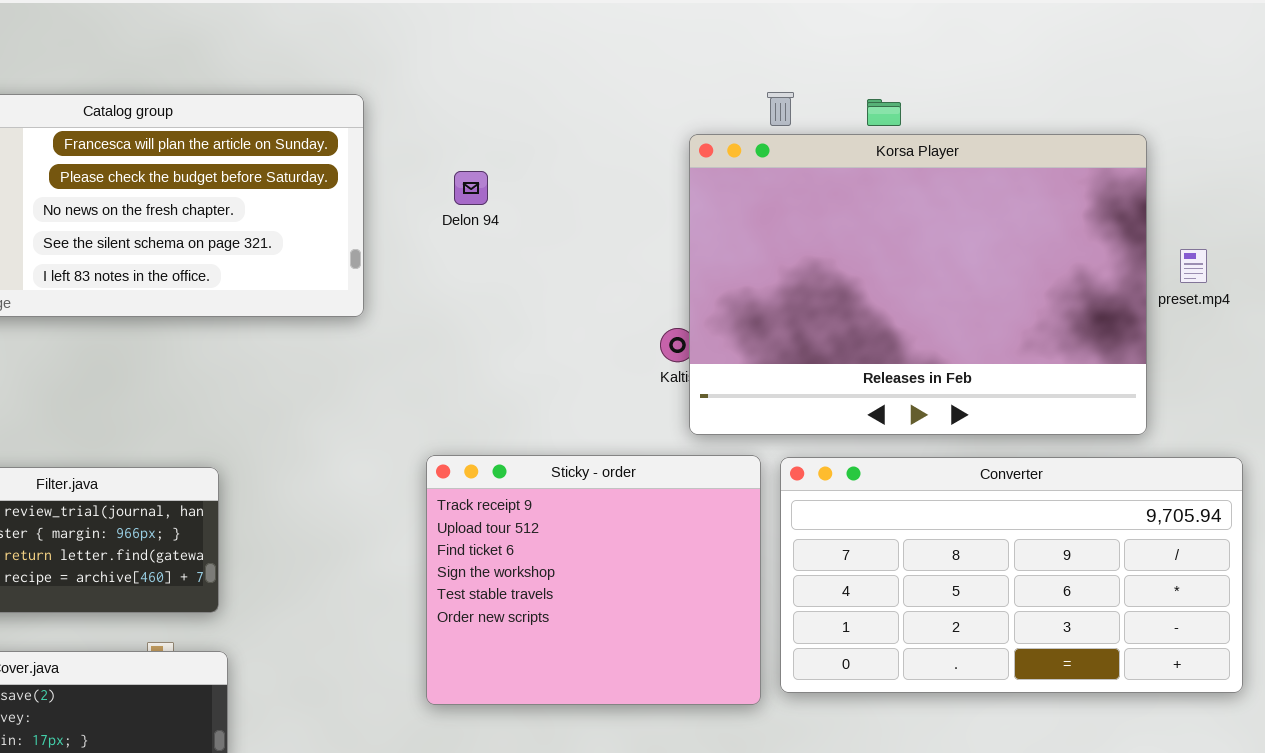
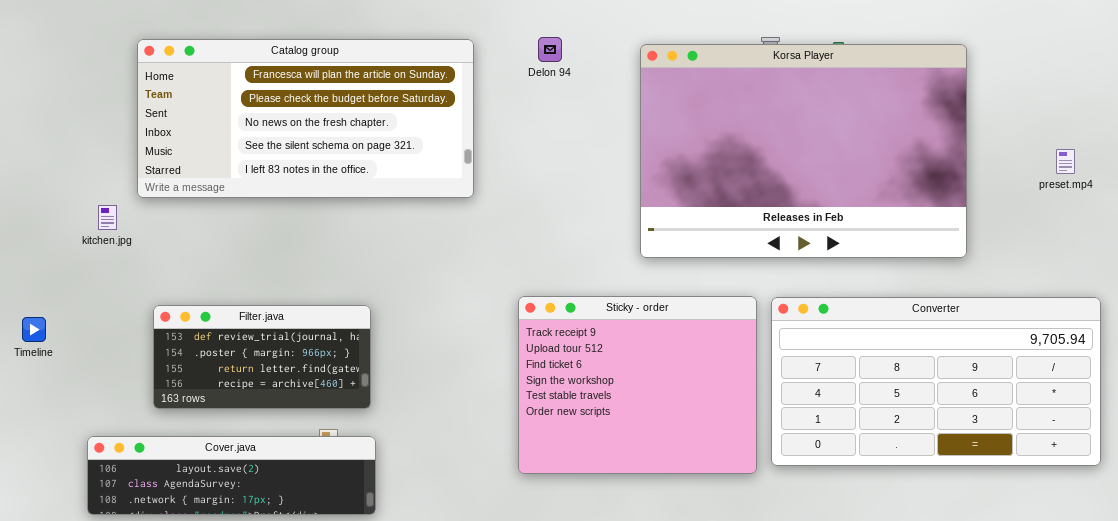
Korsa Player: [689,134,1147,435] -> [640,44,967,258], moved
Delon 94: [454,171,488,205] -> [538,37,562,62], moved

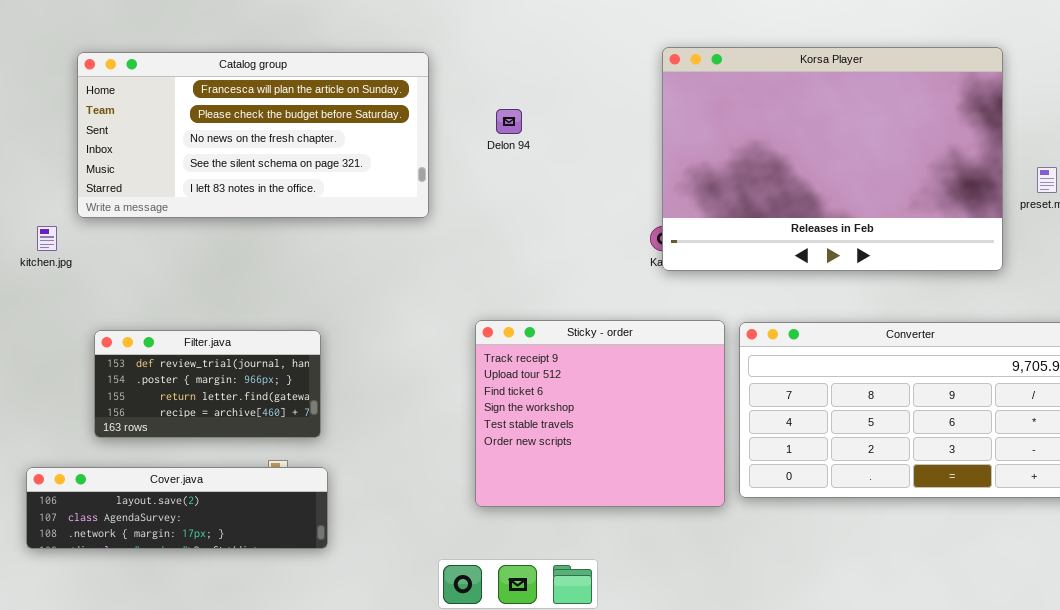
Delon 94: [538,37,562,62] -> [496,109,522,134], moved
Korsa Player: [640,44,967,258] -> [662,47,1003,271], moved

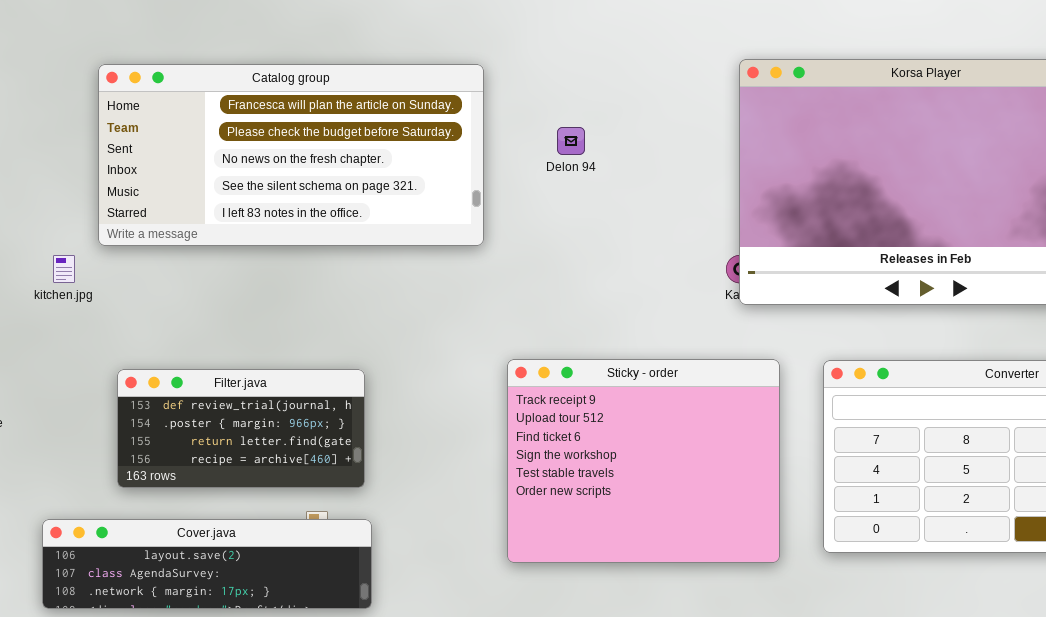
Sticky - order: [475,320,725,507] -> [507,359,780,563], moved

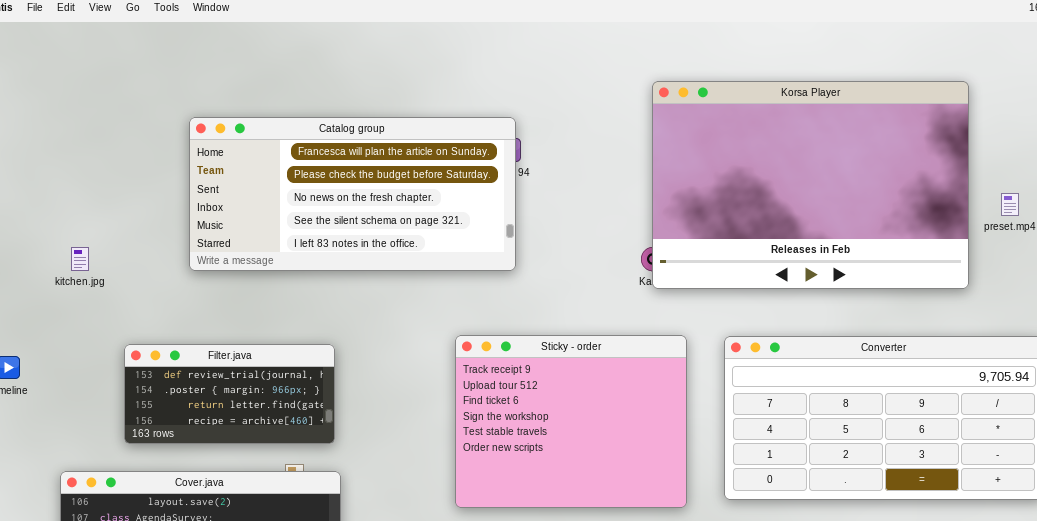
Catalog group: [98,64,484,246] -> [189,117,516,271], moved

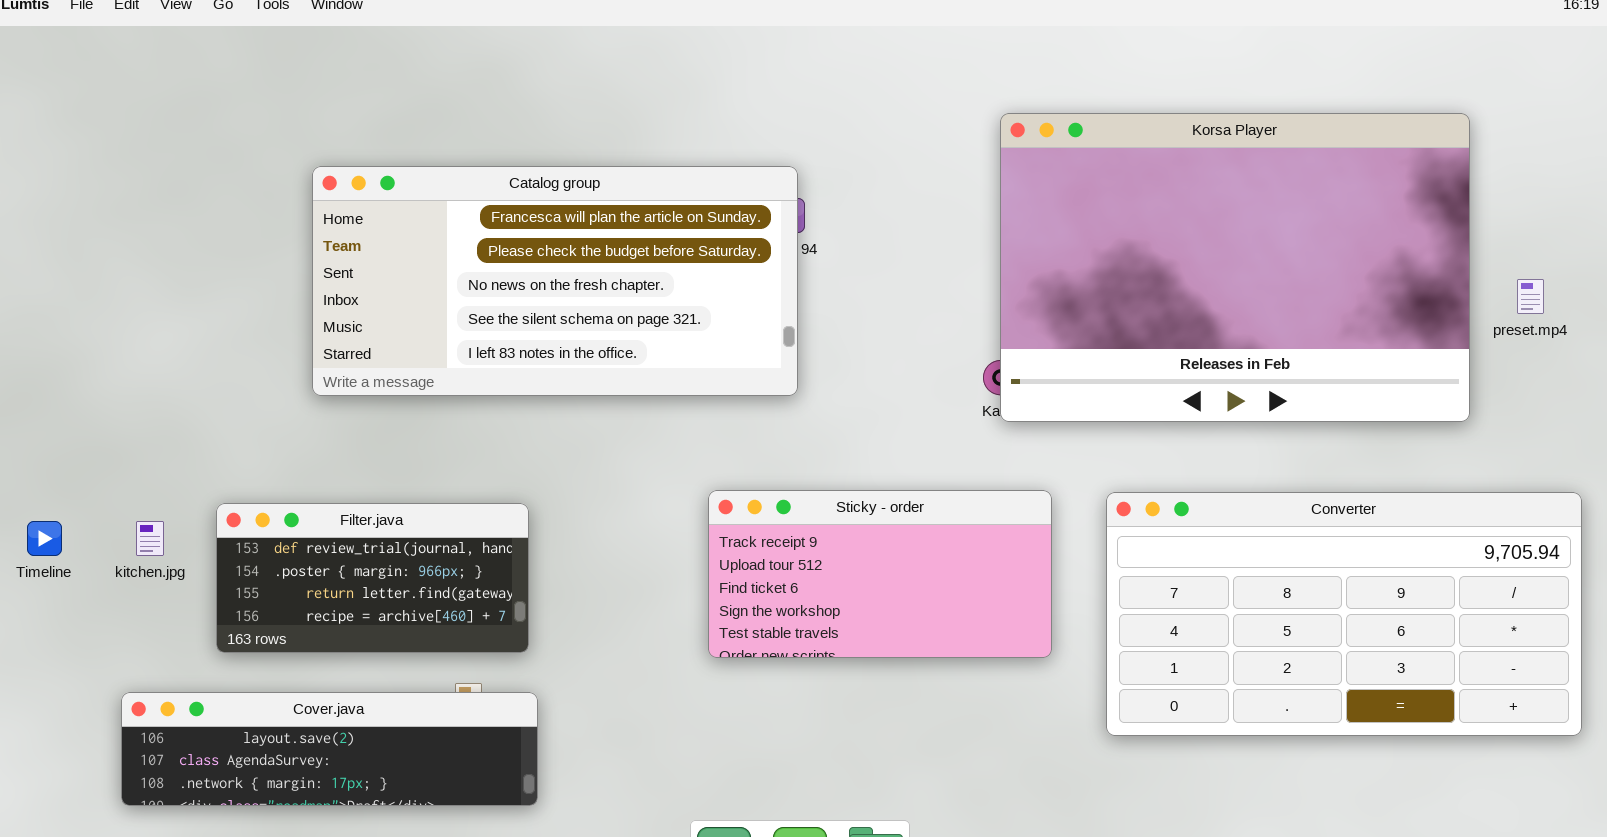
kitchen.jpg: [71,247,89,271] -> [136,521,164,556], moved
Sticky - order: [455,335,687,508] -> [708,490,1052,658], resized

